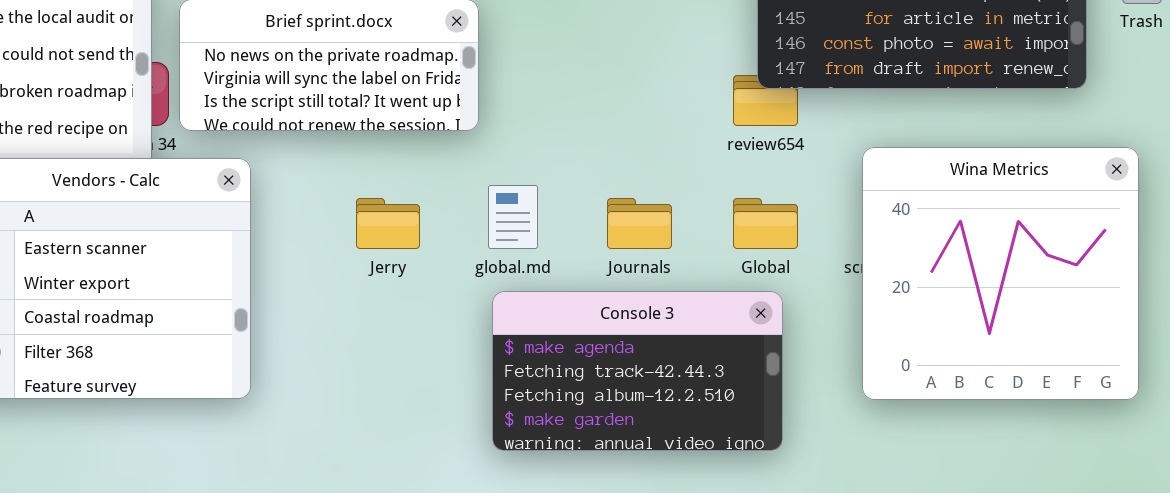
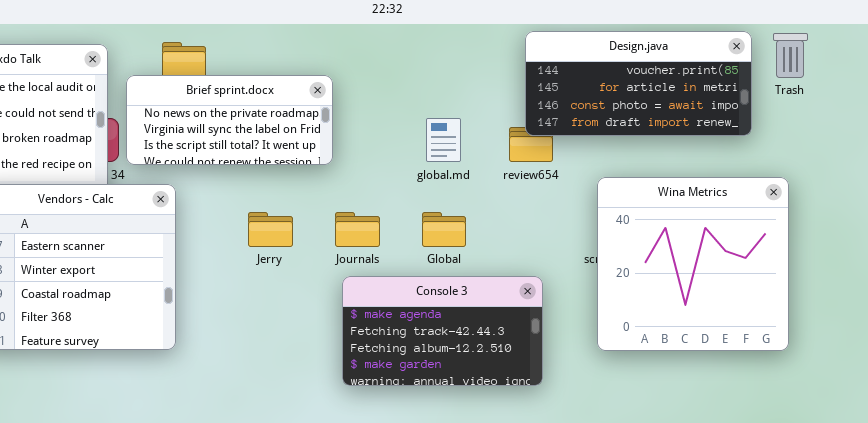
global.md: [488,185,538,249] -> [426,118,461,162], moved
Journals: [607,198,672,249] -> [335,212,380,247], moved
Global: [733,198,798,249] -> [422,212,466,247], moved

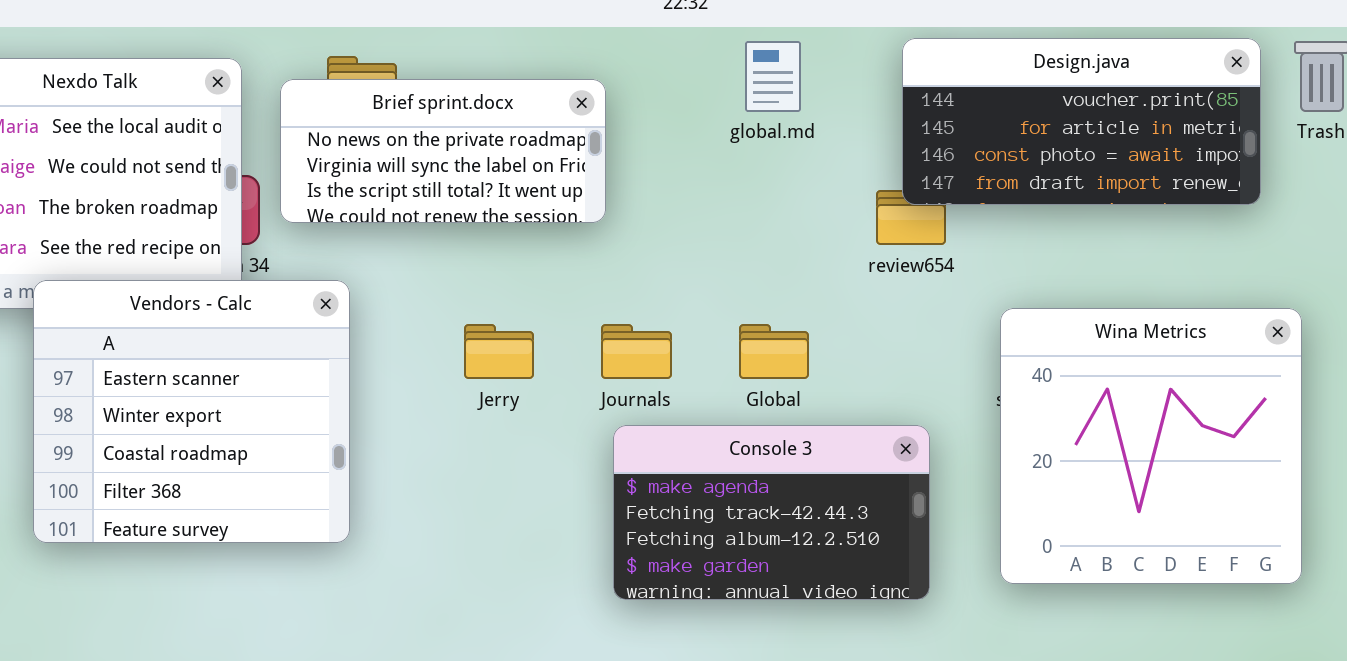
Brief sprint.docx: [126,75,333,165] -> [280,79,606,223], moved
global.md: [426,118,461,162] -> [745,41,801,112], moved
Wina Metrics: [597,177,789,351] -> [1000,308,1302,584], moved

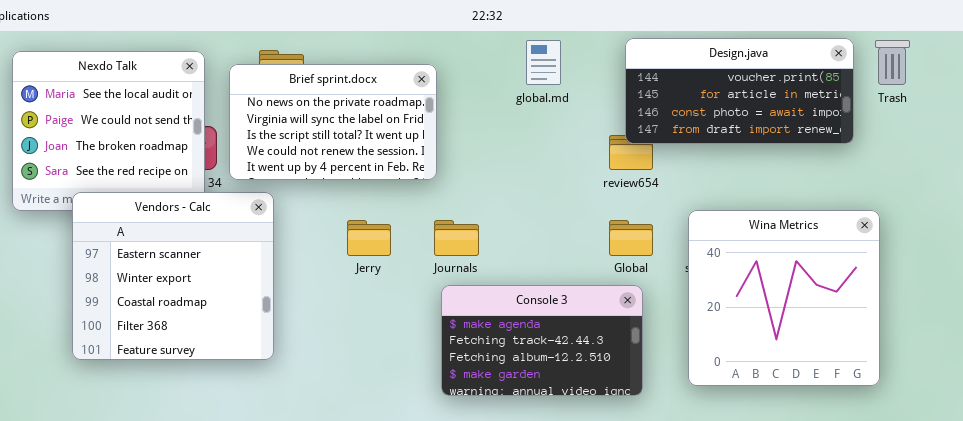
Brief sprint.docx: [280,79,606,223] -> [229,64,437,180], resized
Global: [739,324,809,379] -> [609,220,653,256], moved

